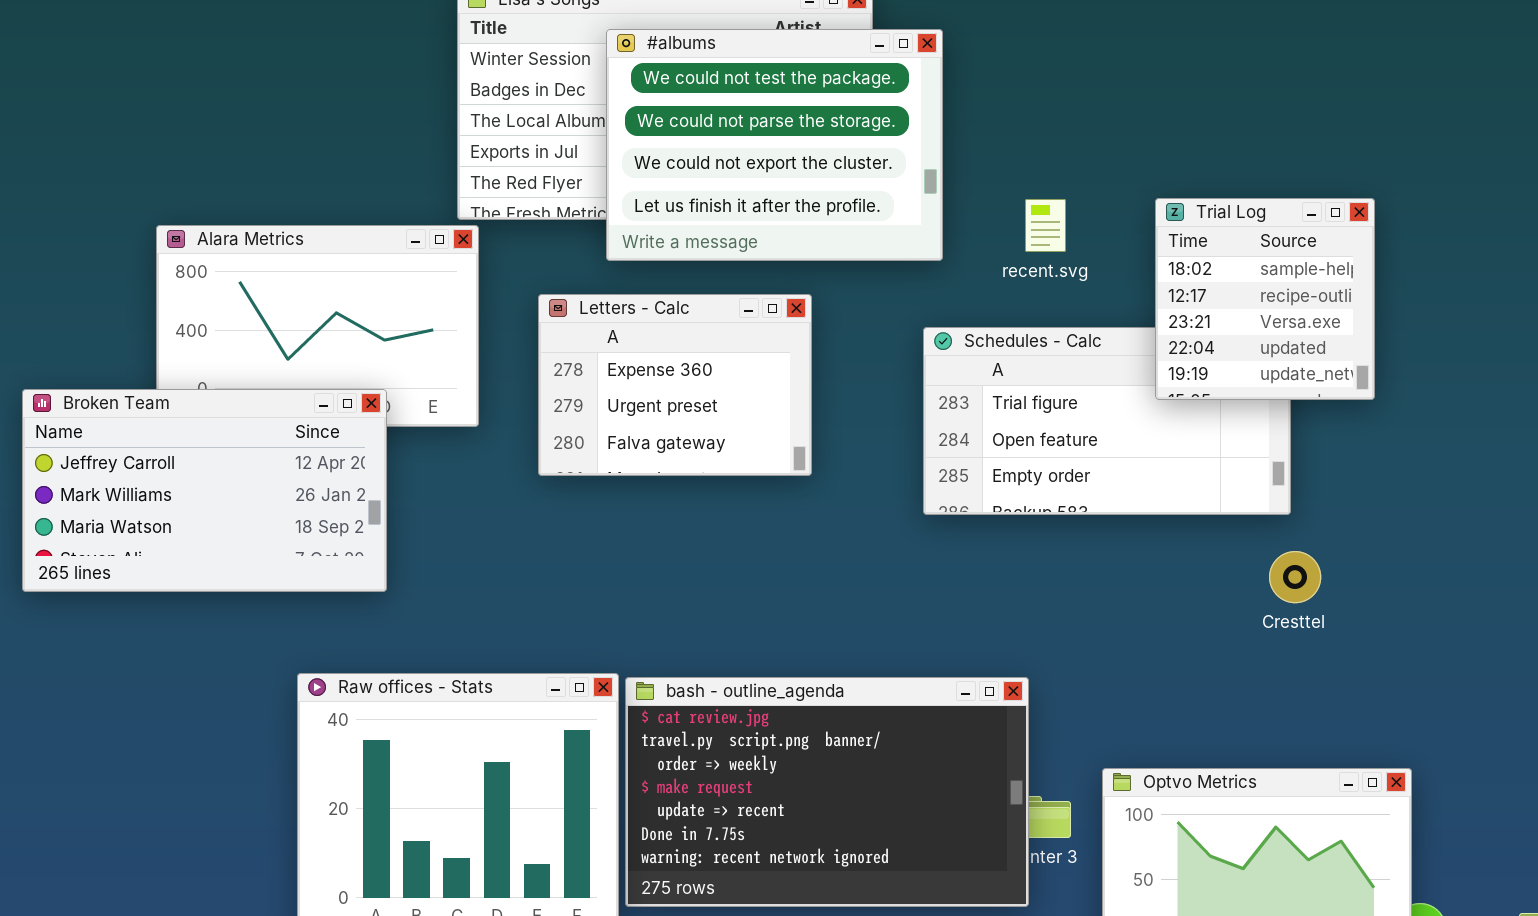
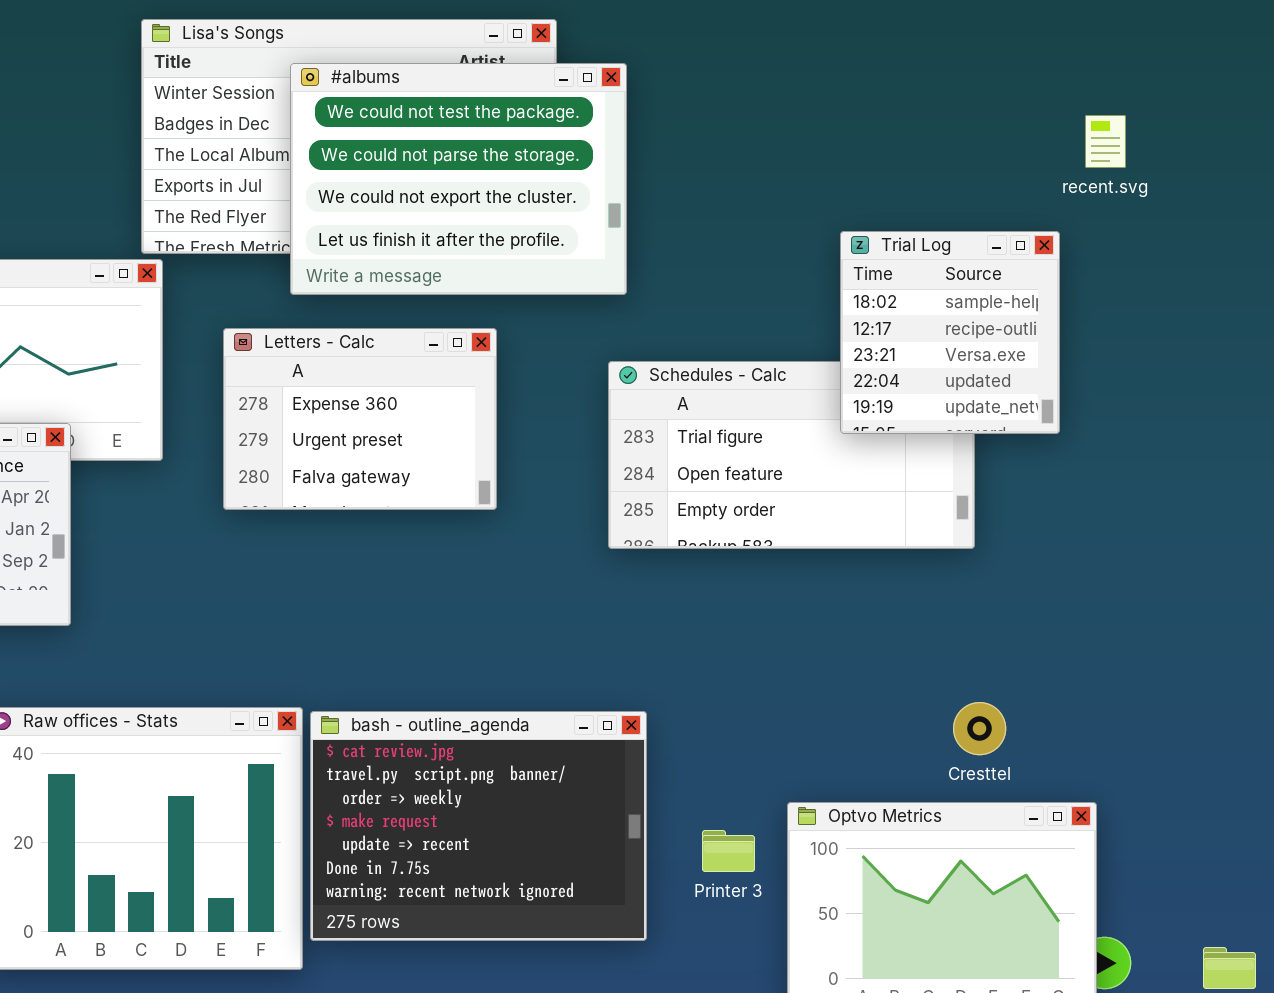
recent.svg: [1025,199,1066,252] -> [1085,115,1126,168], moved
Cresttel: [1269,551,1321,603] -> [953,702,1006,755], moved
bash - outline_agenda: [625,677,1029,907] -> [310,711,647,941], resized

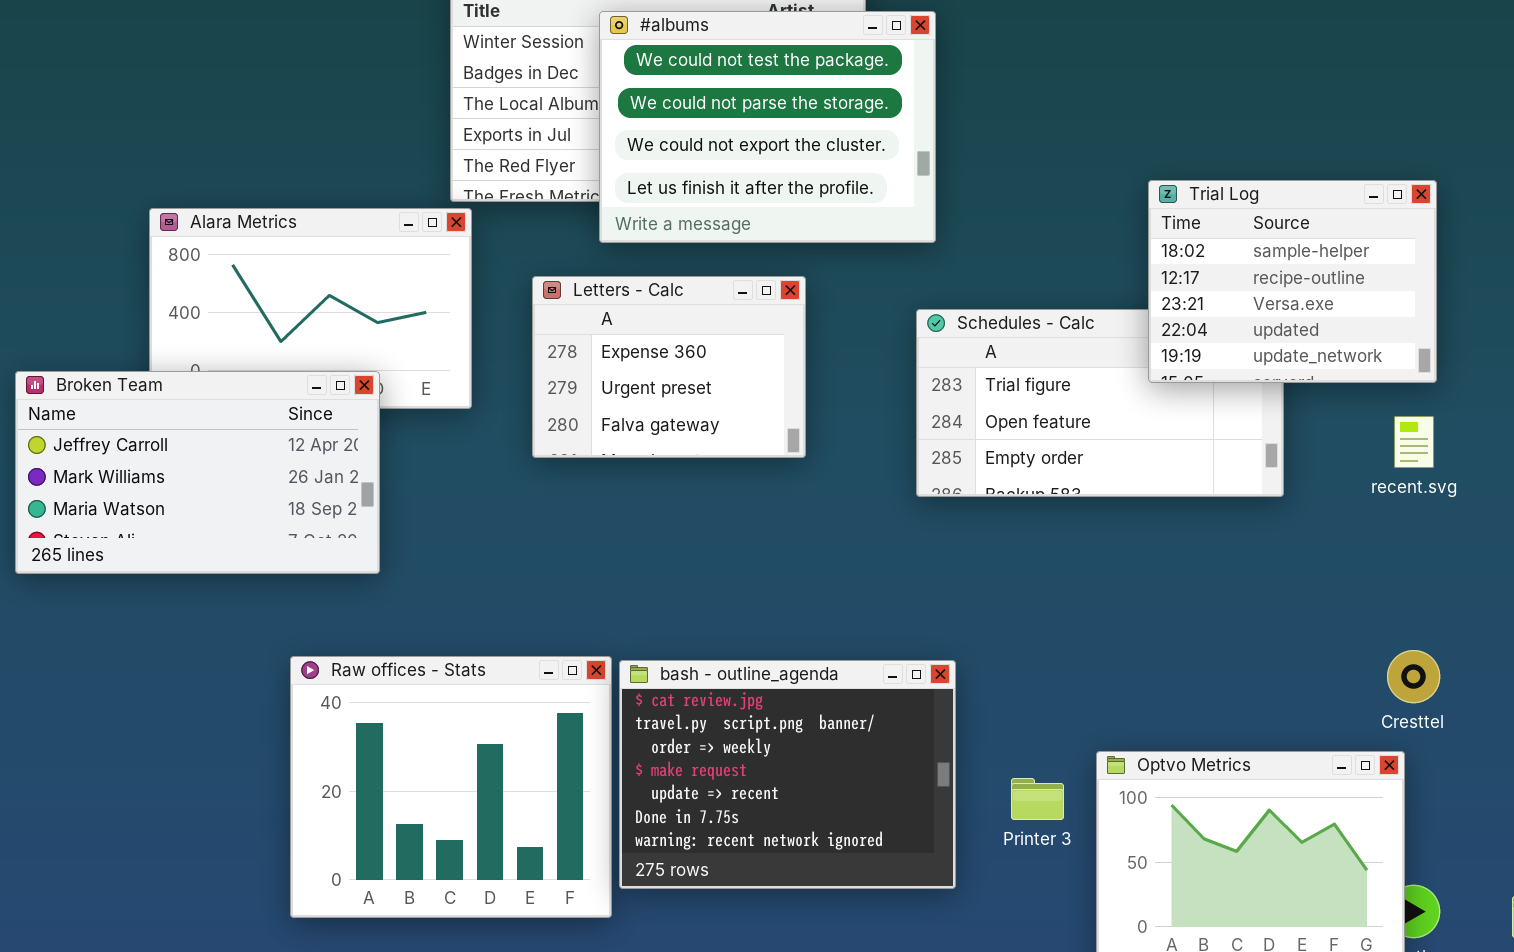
recent.svg: [1085,115,1126,168] -> [1394,416,1434,468], moved
Trial Log: [840,231,1060,434] -> [1148,180,1437,383], resized
Cresttel: [953,702,1006,755] -> [1387,650,1440,703], moved

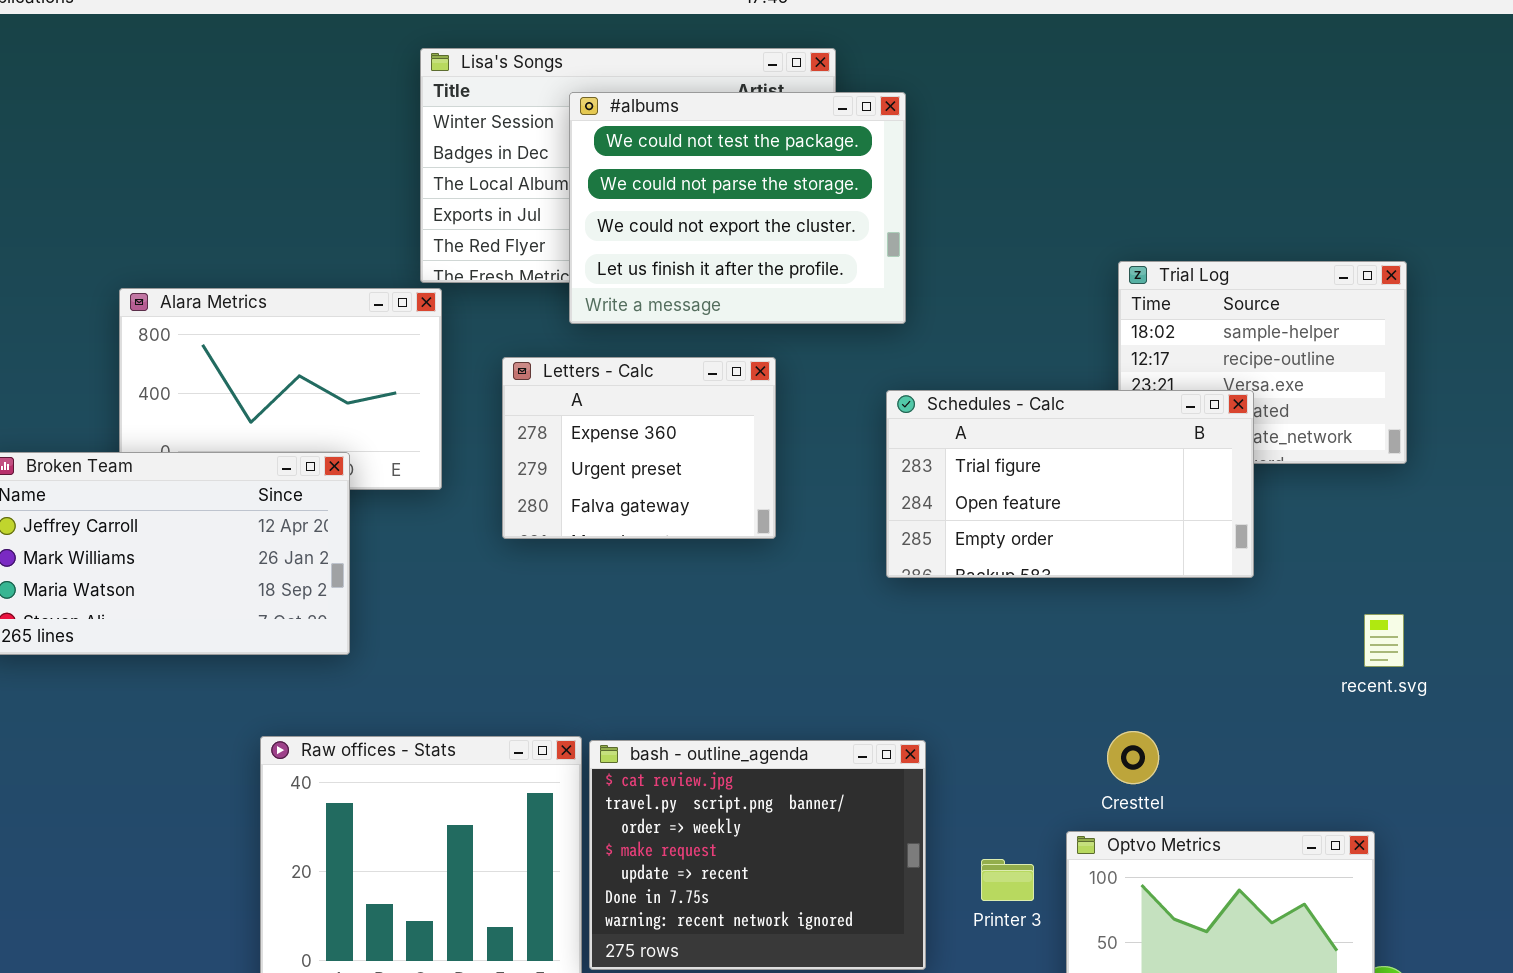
Schedules - Calc: [916,309,1284,497] -> [886,390,1254,578], raised
recent.svg: [1394,416,1434,468] -> [1364,614,1404,667], moved
Cresttel: [1387,650,1440,703] -> [1107,731,1159,784], moved

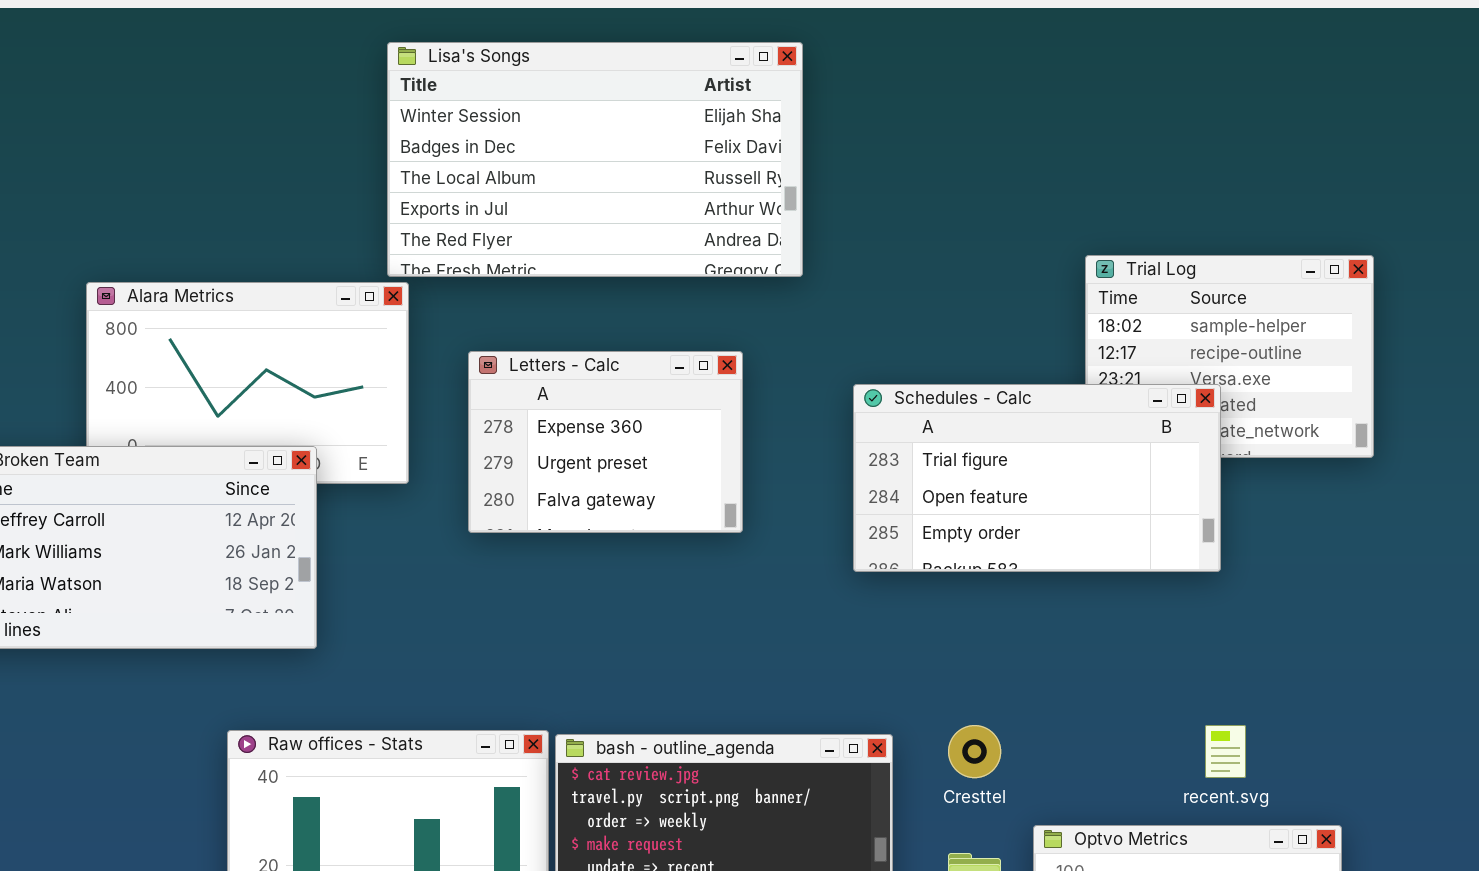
#albums: [569,92,906,324] -> none, closed
recent.svg: [1364,614,1404,667] -> [1205,725,1246,778], moved
Cresttel: [1107,731,1159,784] -> [948,725,1001,778], moved

